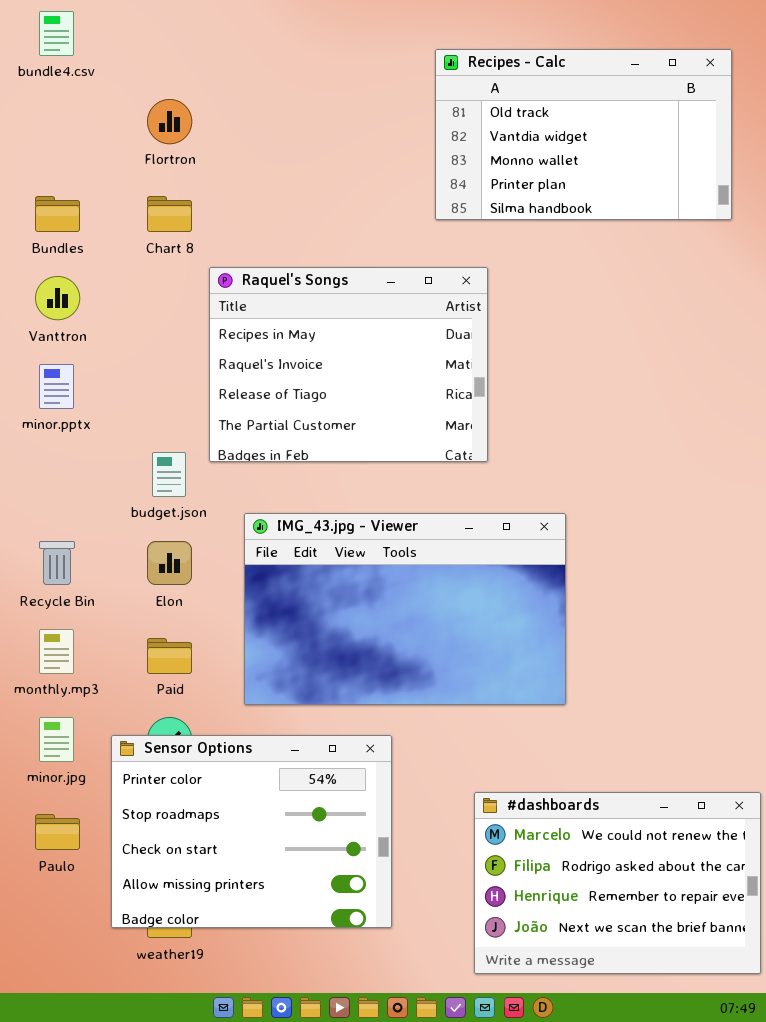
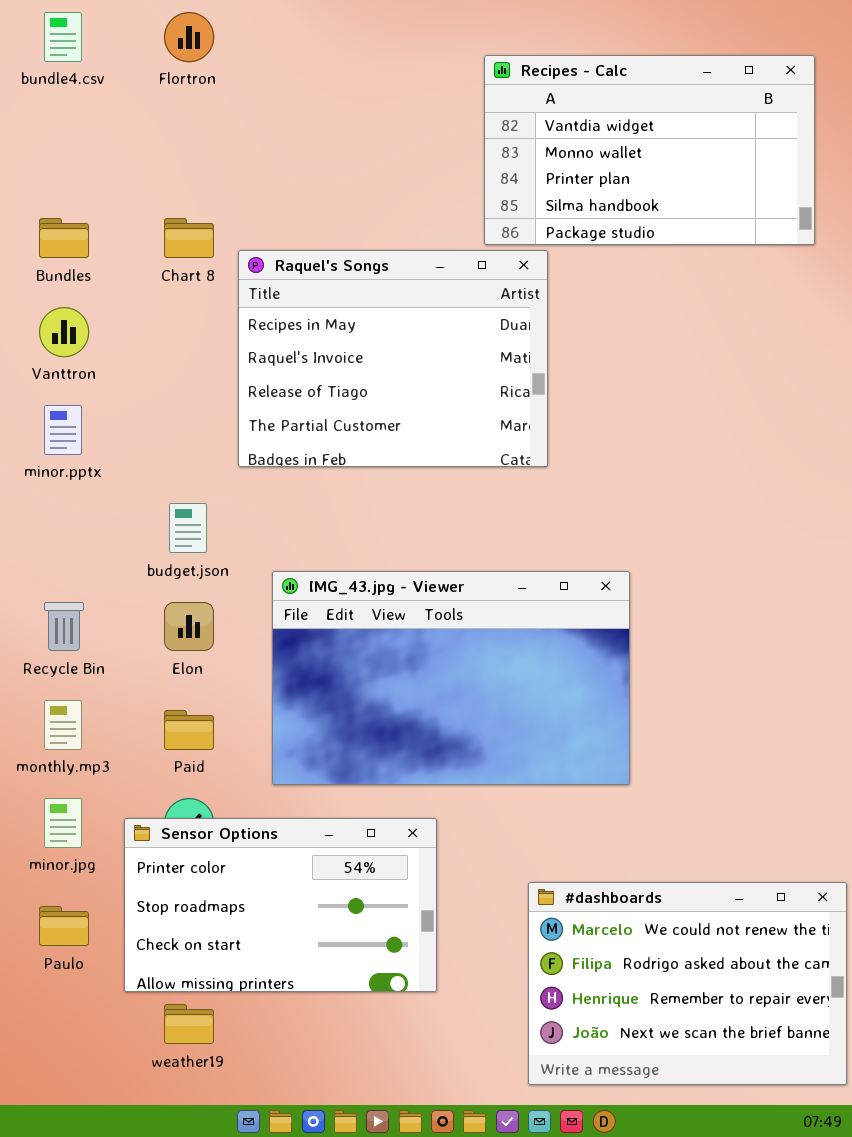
Recipes - Calc: [435,49,732,220] -> [484,55,815,245], scrolled down 1 row
Flortron: [147,99,192,144] -> [164,12,214,62], moved
Raquel's Songs: [209,267,488,462] -> [238,250,548,467], moved
Sensor Options: [111,735,392,928] -> [124,818,437,992], resized

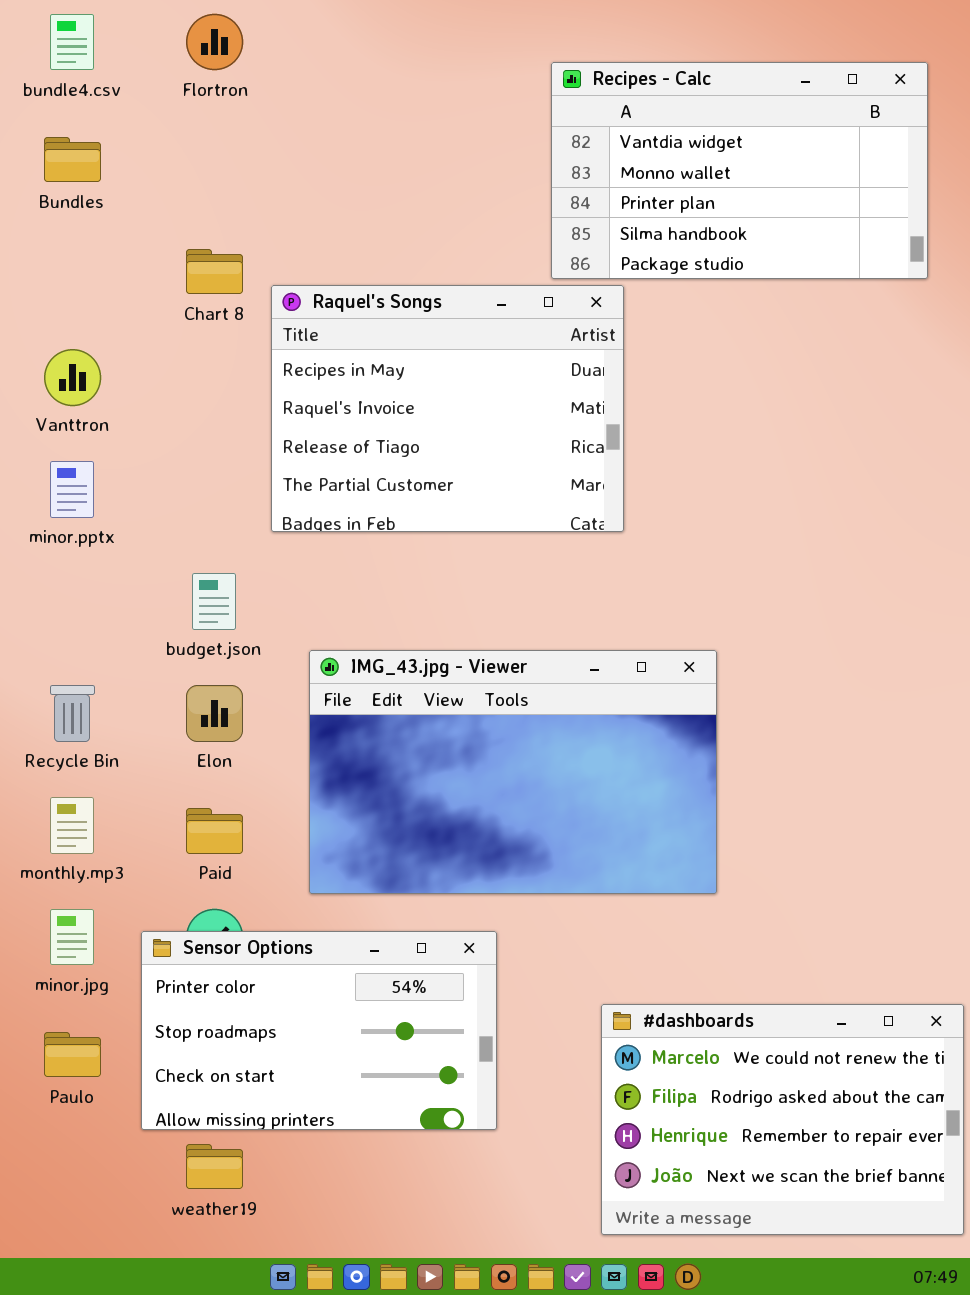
Bundles: [39,218,89,258] -> [44,137,101,182], moved

